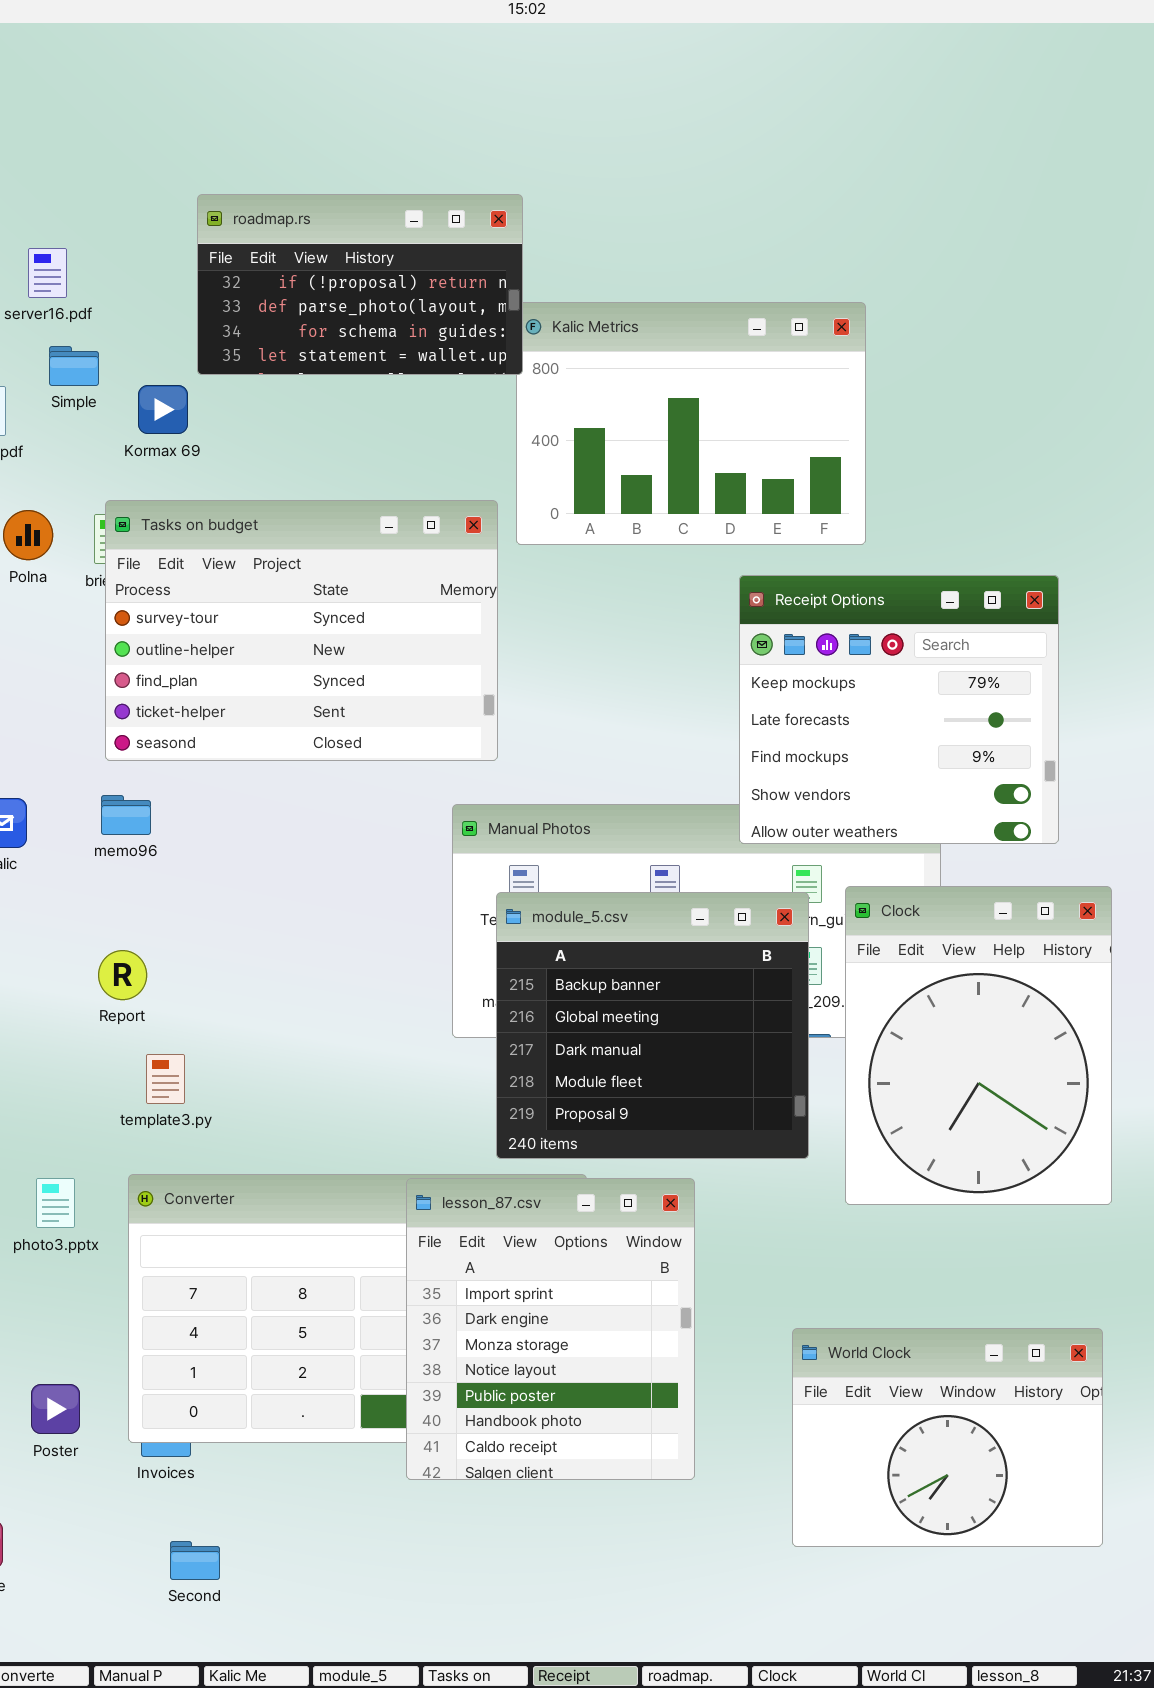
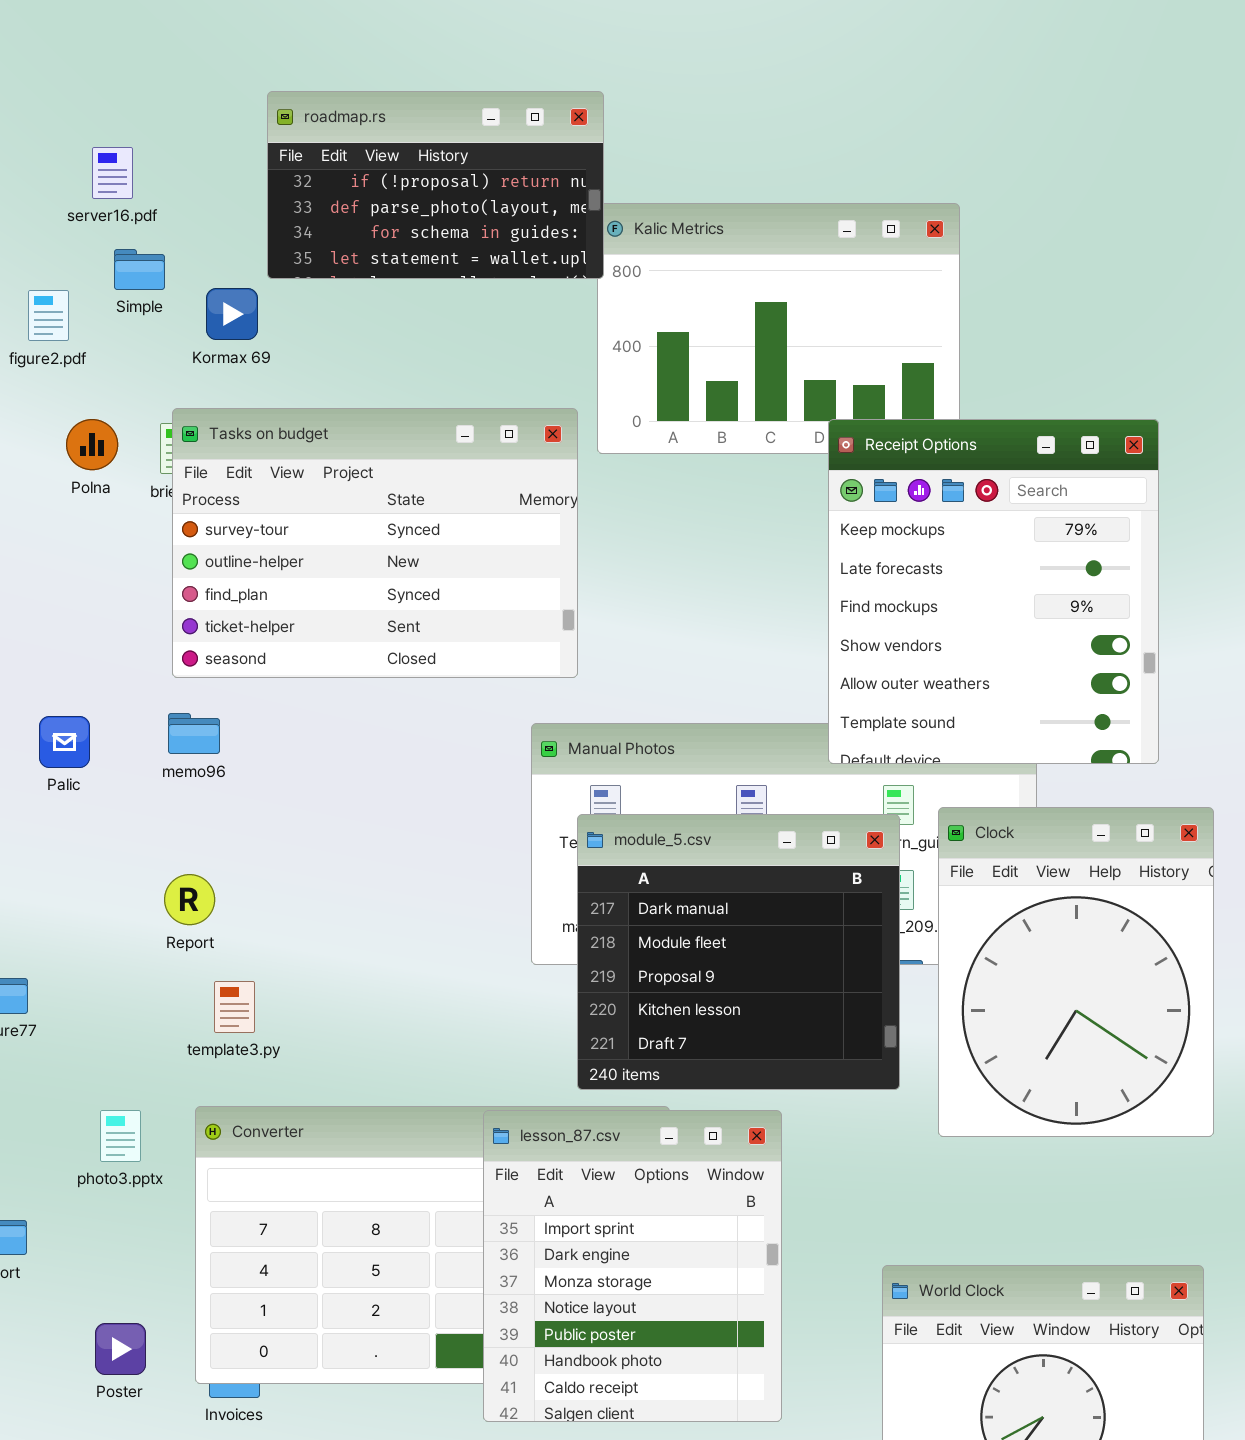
Receipt Options: [739,575,1059,844] -> [828,419,1159,764], resized
module_5.csv: [496,892,809,1159] -> [577,814,900,1090], scrolled down 2 rows

